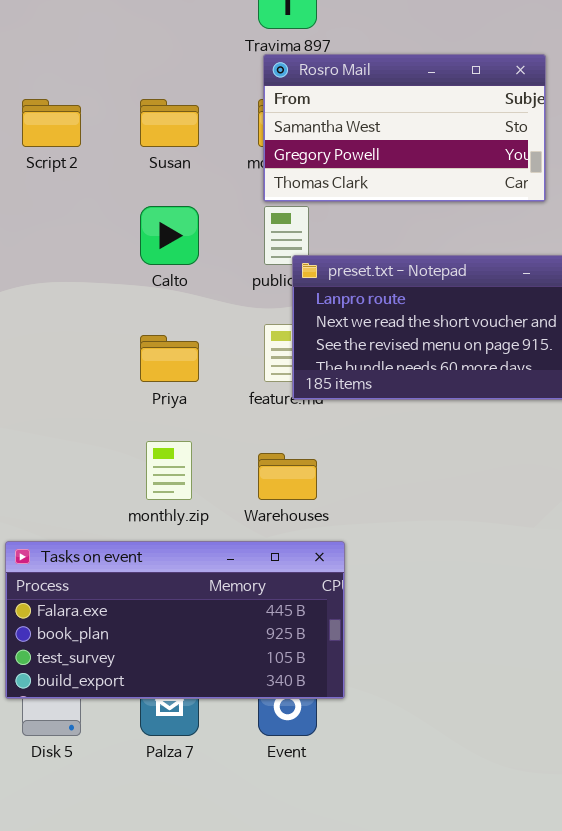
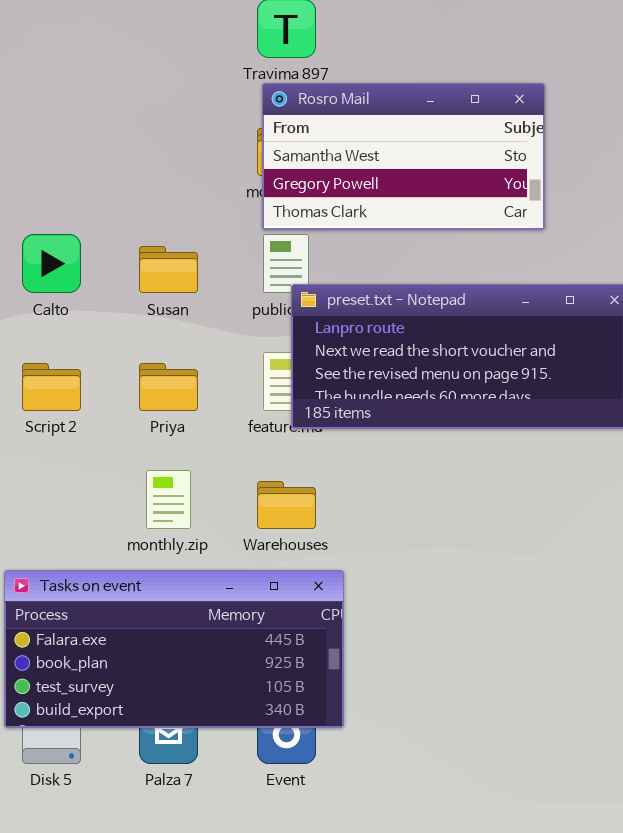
Script 2: [22,99,81,147] -> [22,363,81,411], moved
Susan: [140,99,199,147] -> [139,246,198,293], moved
Calto: [140,206,199,265] -> [22,234,81,293], moved

